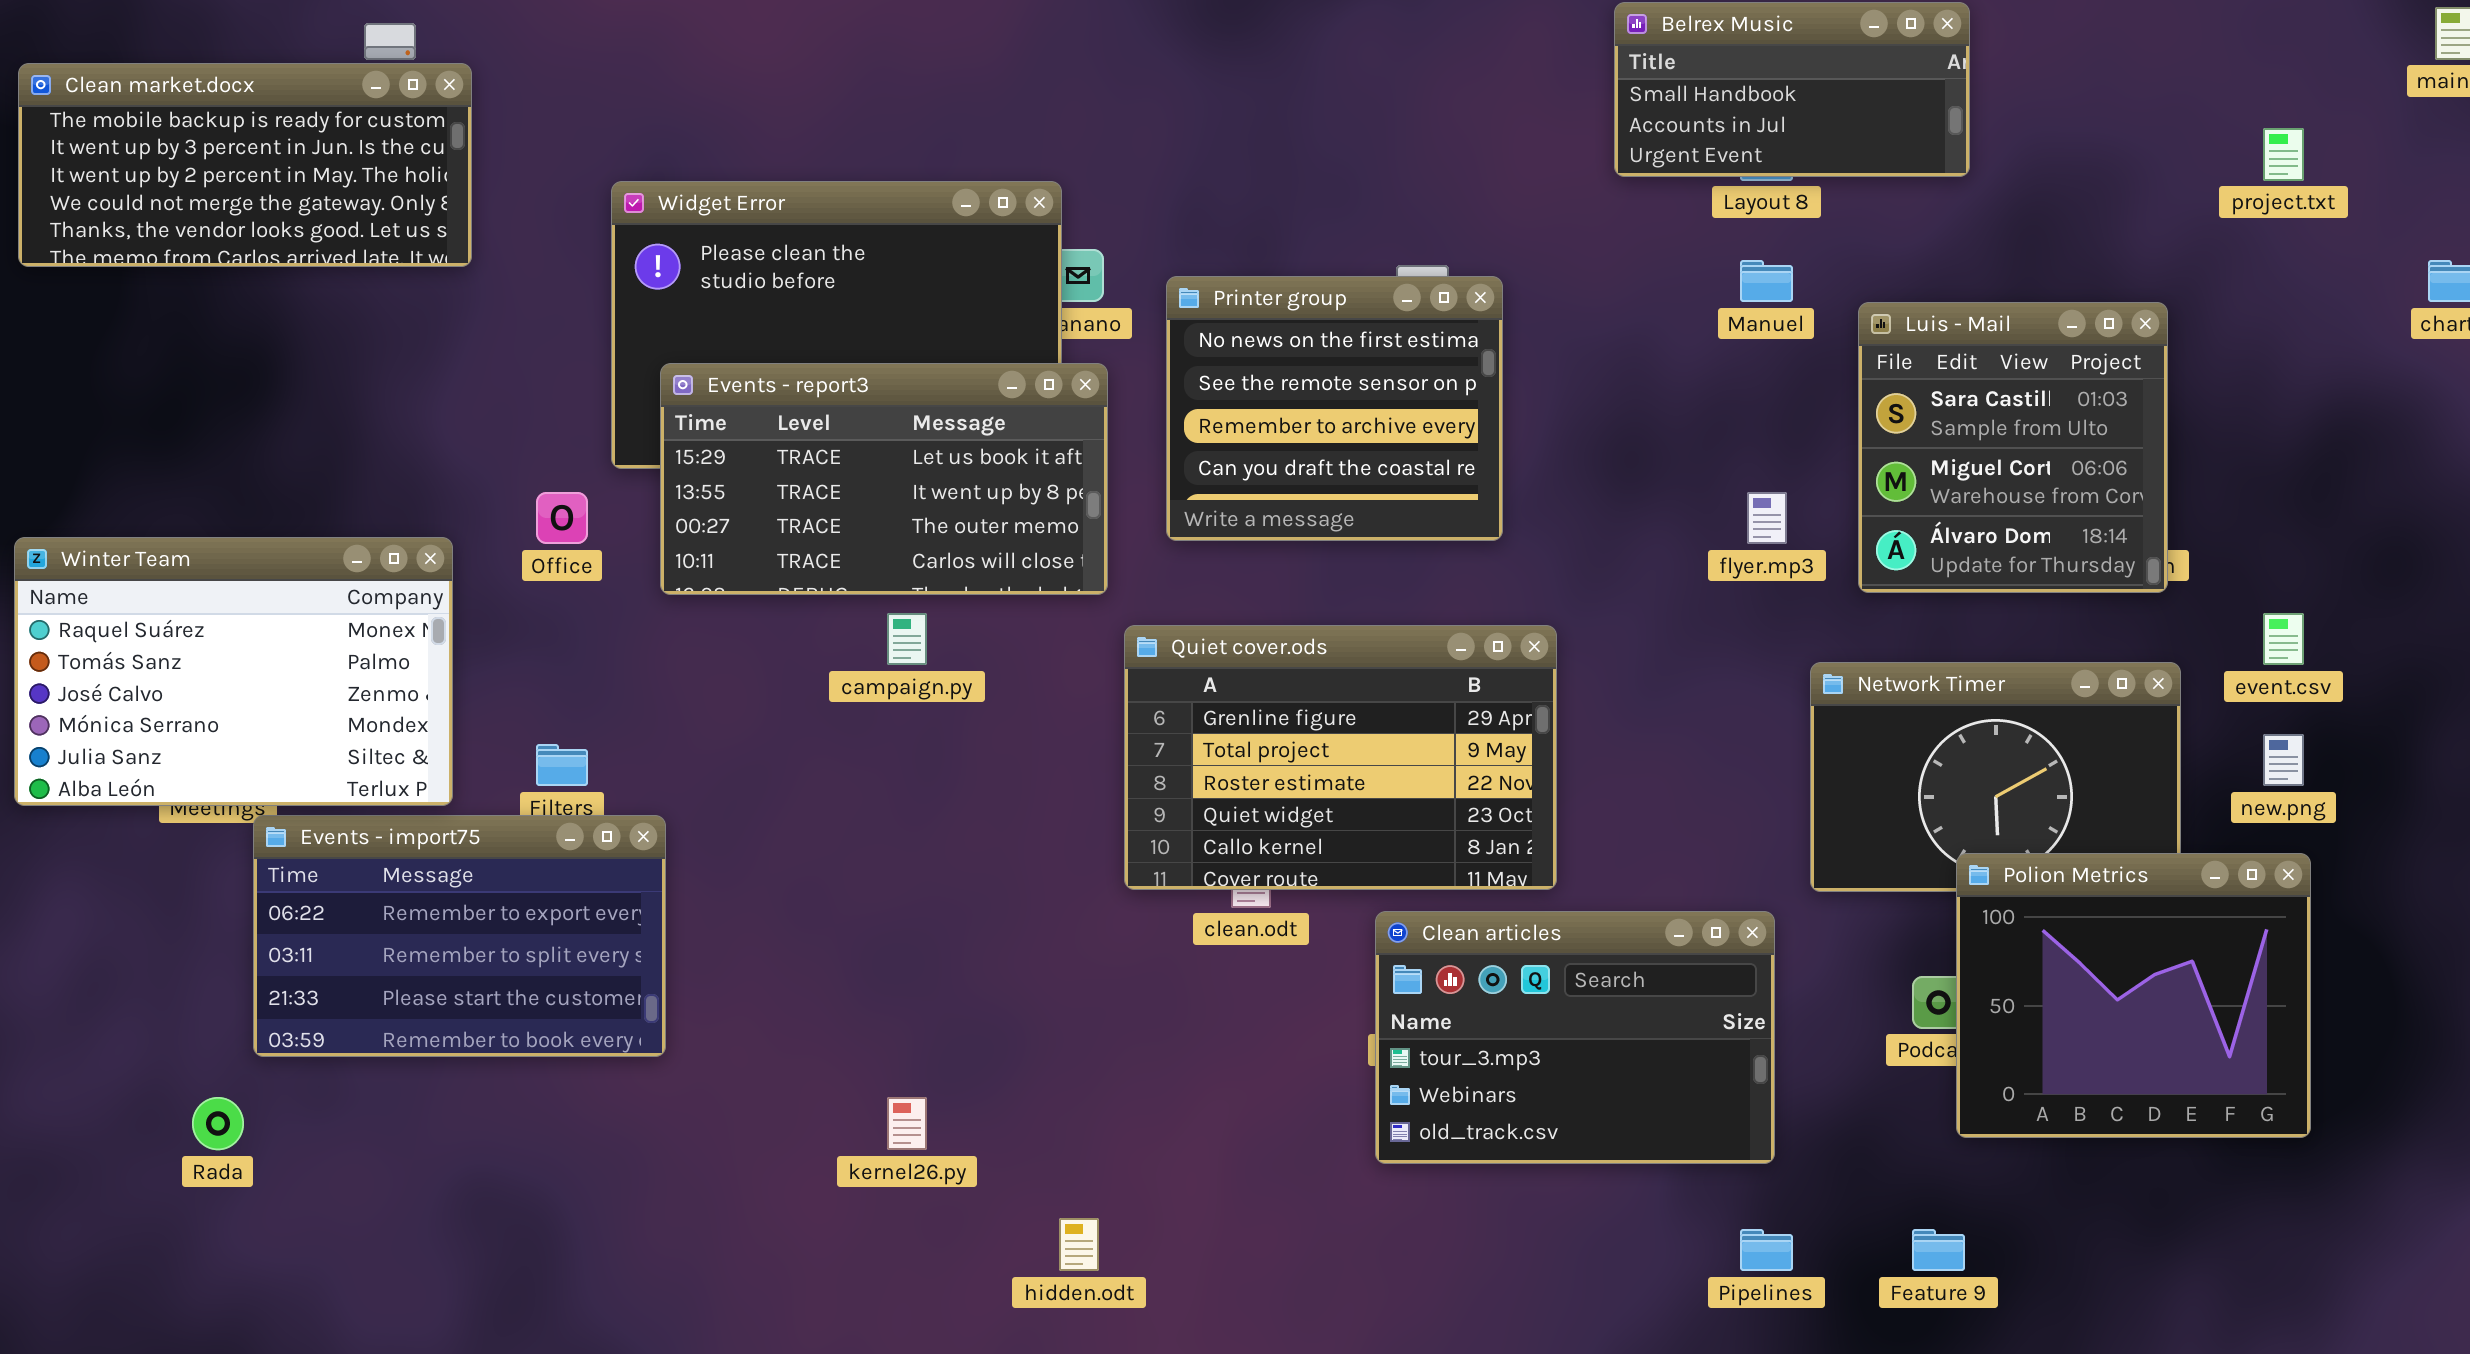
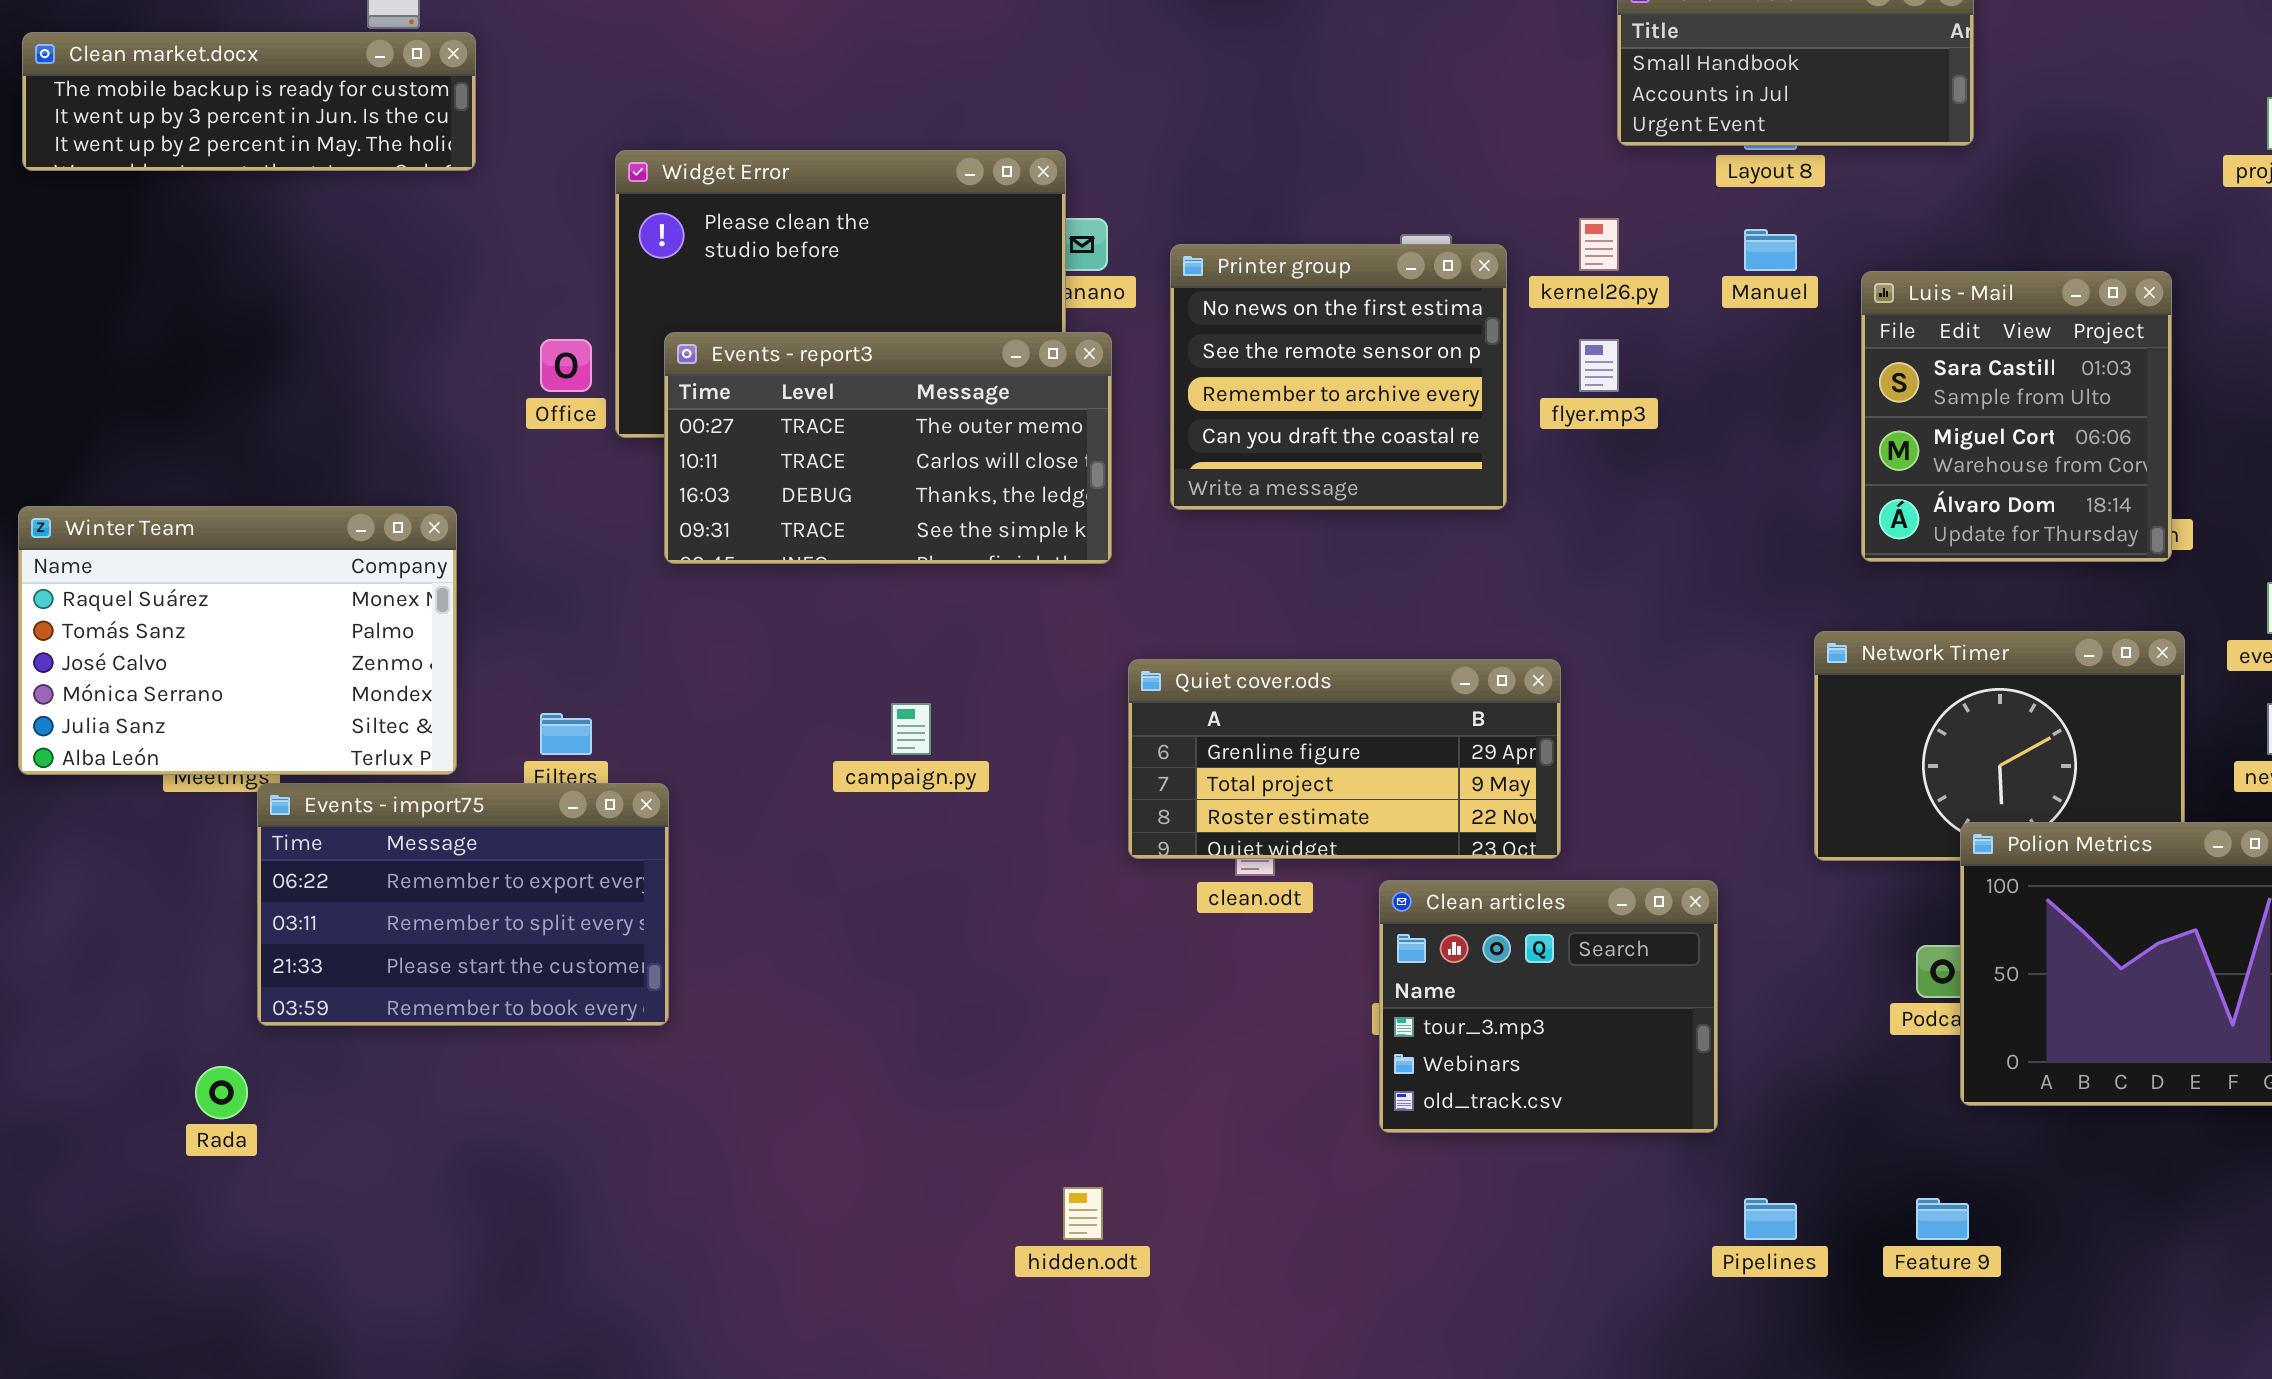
Clean market.docx: [18,63,472,267] -> [22,32,476,171], resized
Events - report3: [660,363,1108,595] -> [664,332,1112,564], scrolled down 2 rows
Office: [536,492,588,544] -> [540,339,592,392], moved
flyer.mp3: [1747,492,1787,544] -> [1579,339,1619,392], moved
campaign.py: [887,613,927,665] -> [891,703,931,755], moved
Quiet cover.ods: [1124,625,1557,890] -> [1128,659,1561,859], resized
Clean articles: [1375,911,1775,1164] -> [1379,880,1718,1133], resized
kernel26.py: [887,1097,927,1150] -> [1579,218,1619,271], moved

